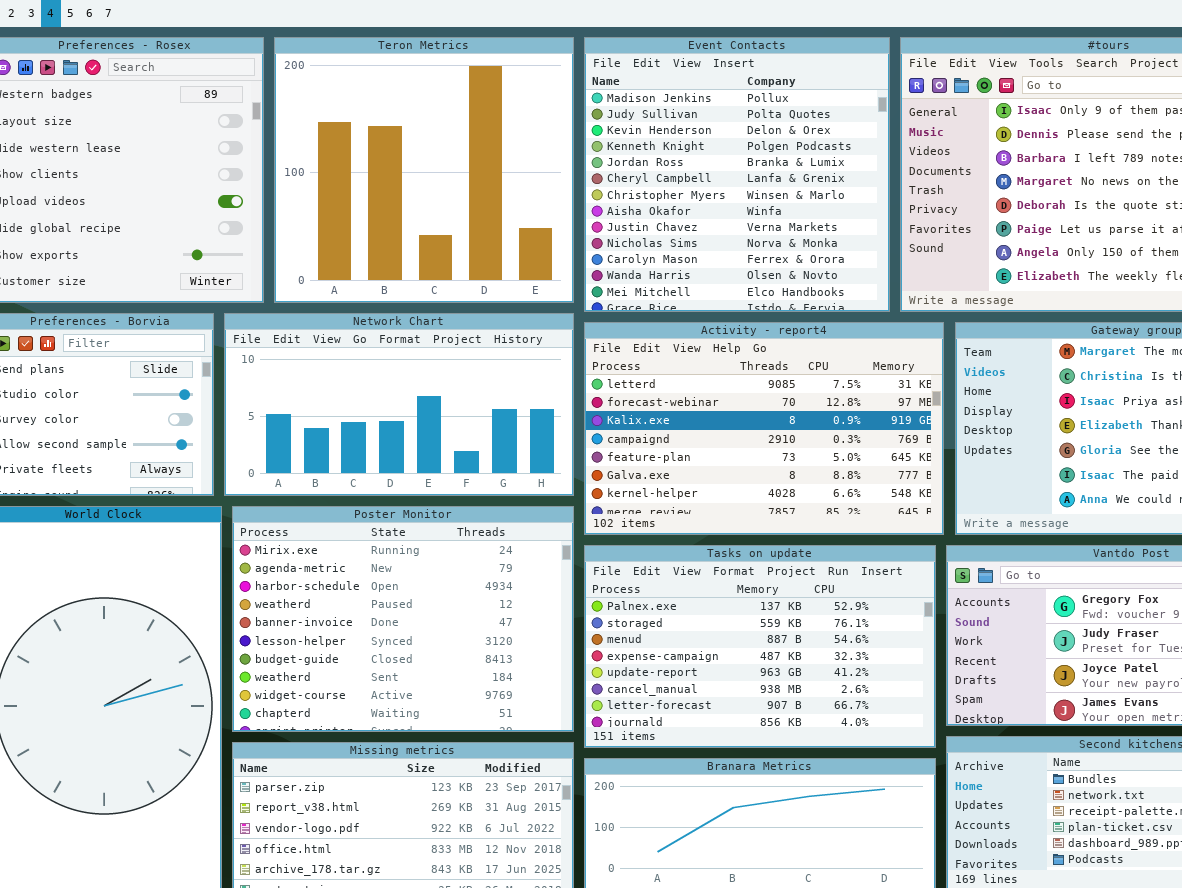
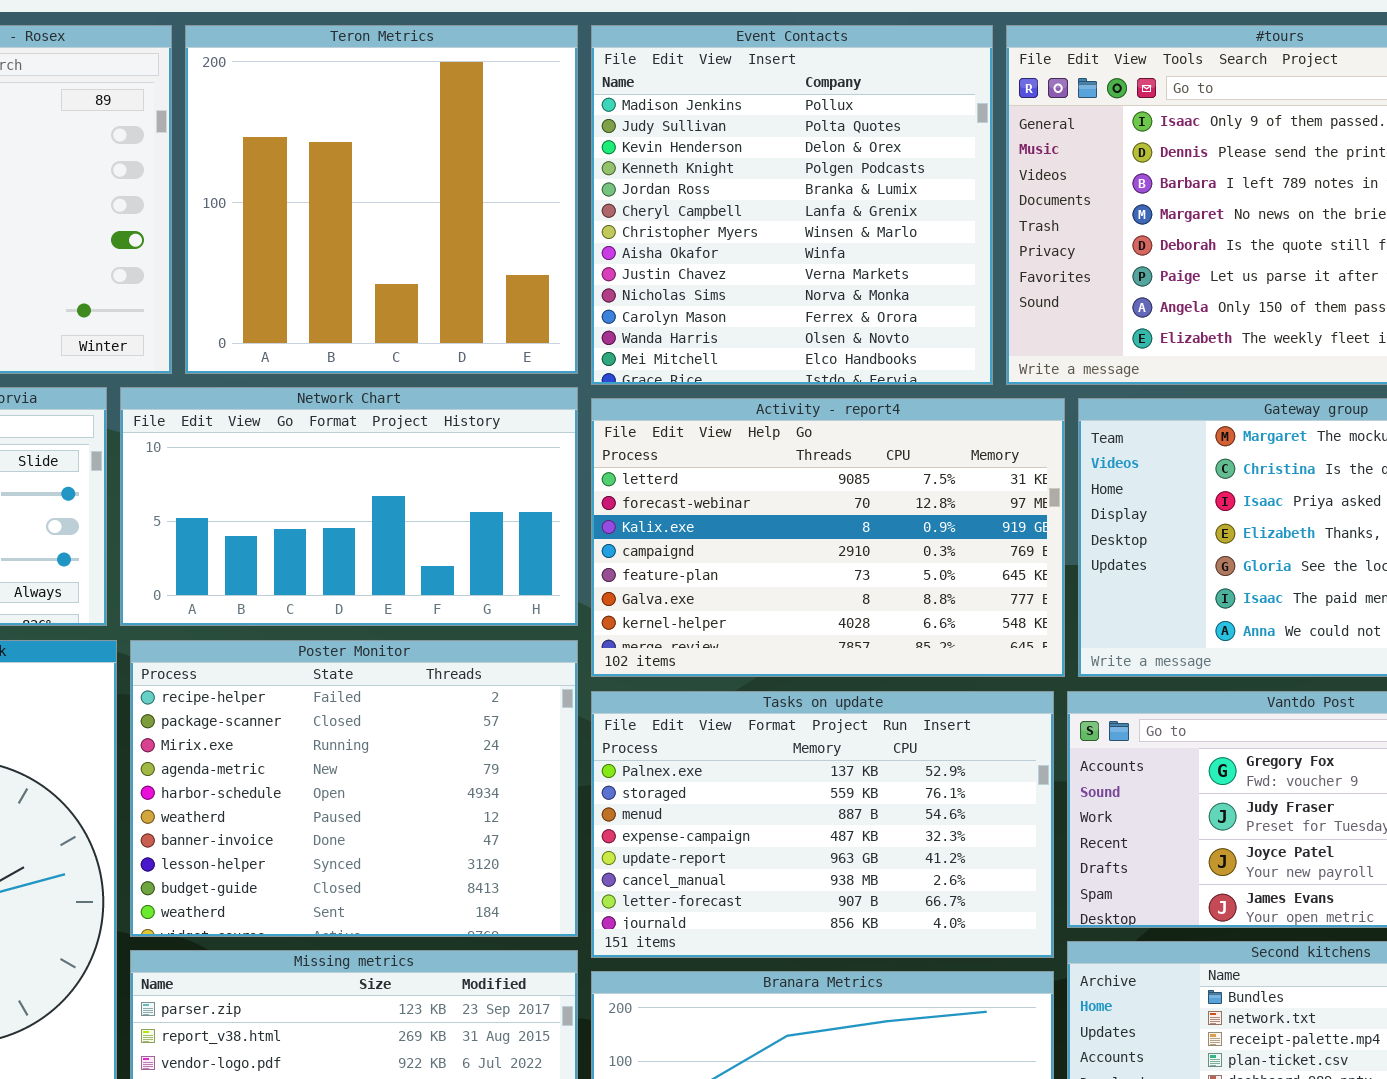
Poster Monitor: [232,506,574,732] -> [130,640,578,937], scrolled up 2 rows

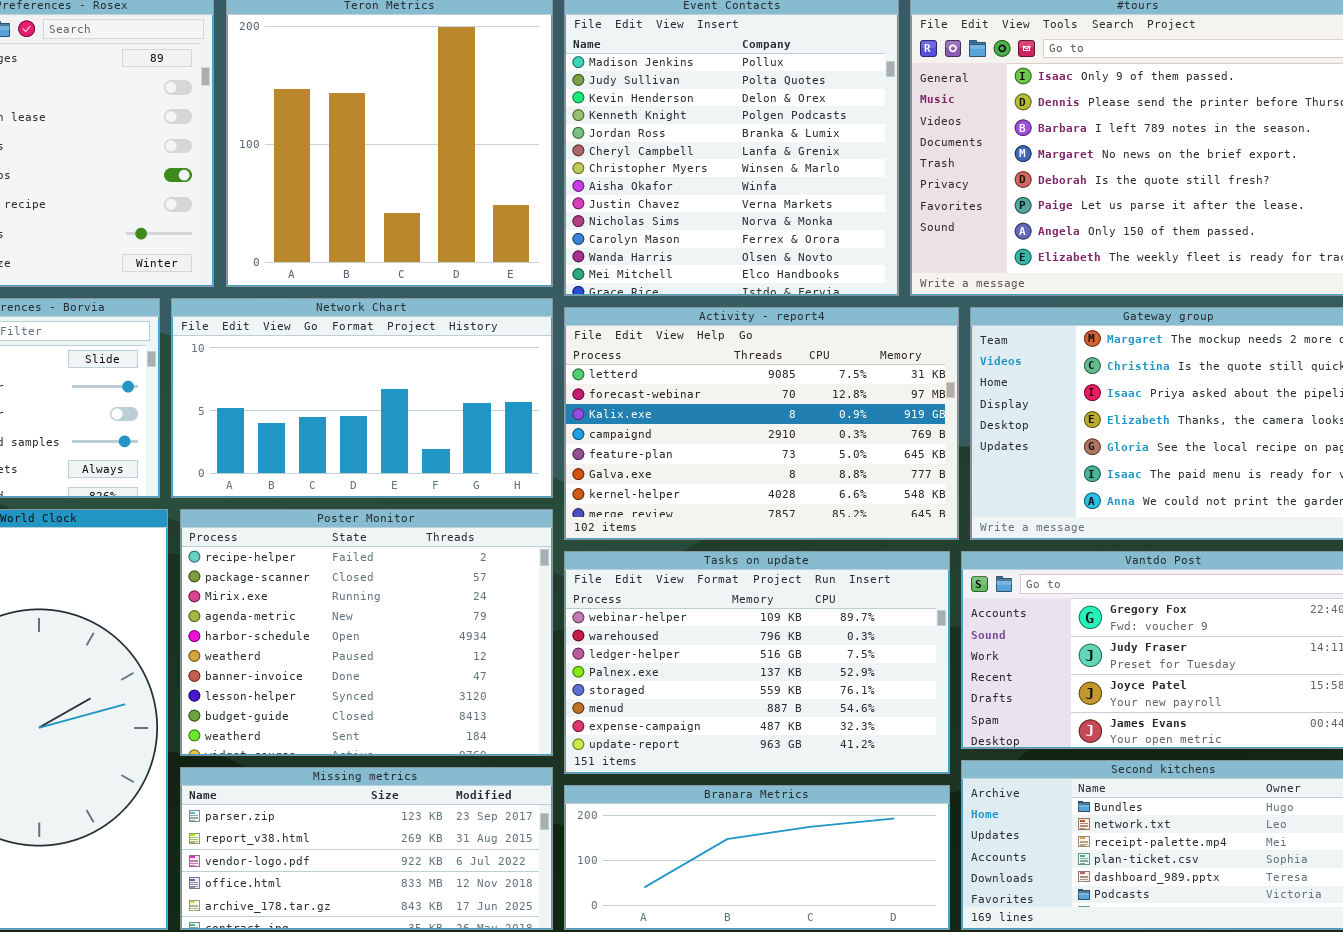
Tasks on update: [591,691,1054,958] -> [564,551,950,774], scrolled up 3 rows

